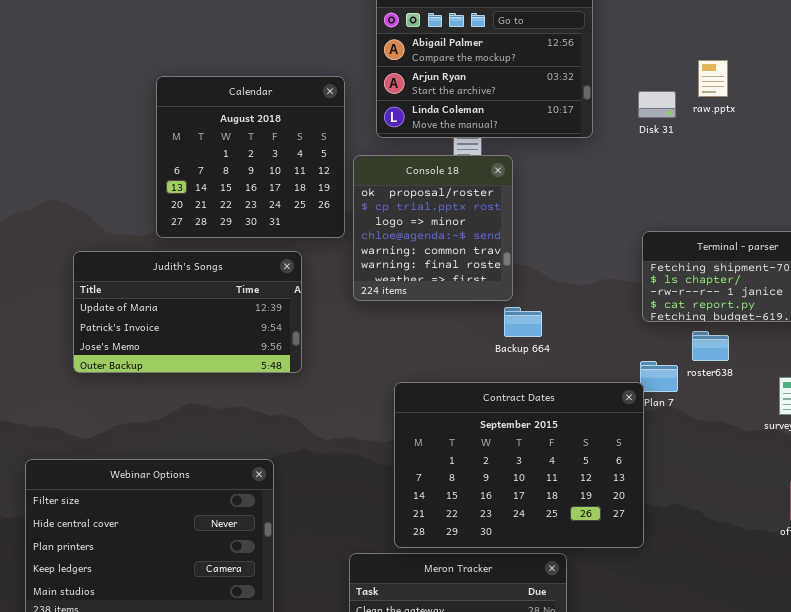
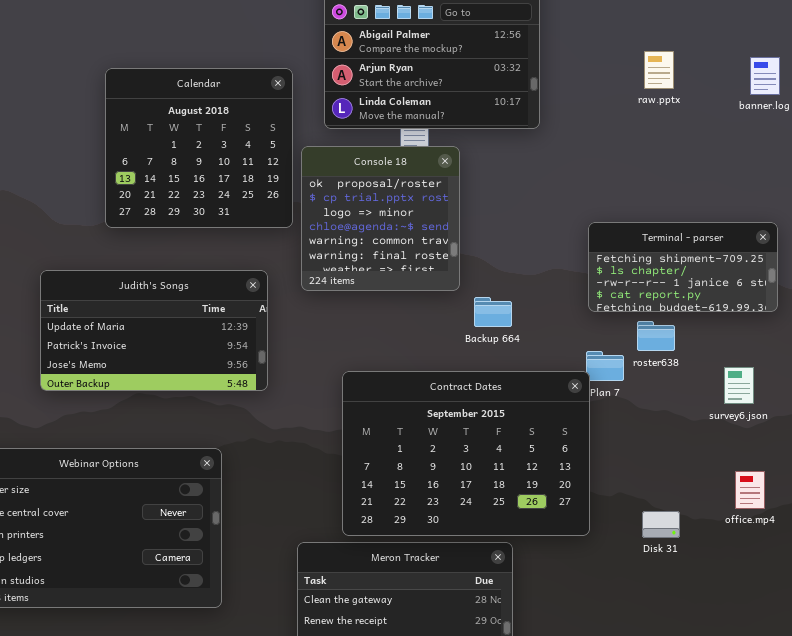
Disk 31: [638,91,676,118] -> [642,511,680,538], moved
Judith's Songs: [73,251,302,373] -> [40,270,268,391], moved
Backup 664: [504,307,542,337] -> [474,297,512,327], moved

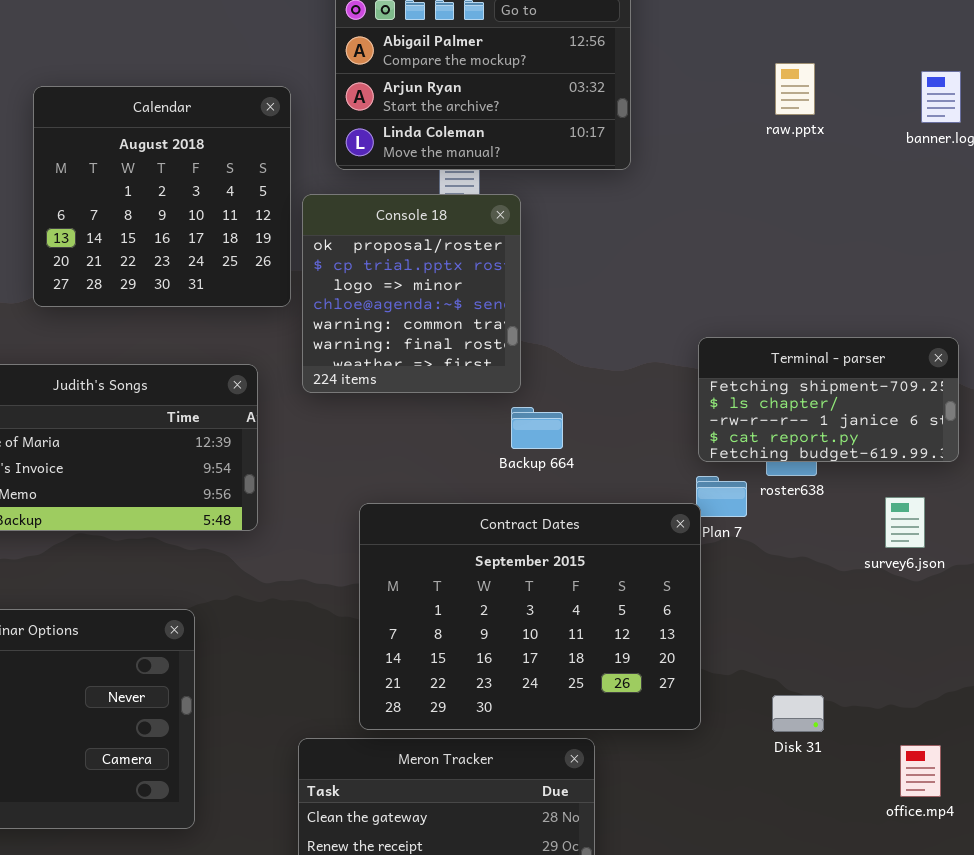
Terminal - parser: [588,222,778,312] -> [698,337,959,462], moved
Backup 664: [474,297,512,327] -> [511,407,563,449], moved
office.mp4: [735,471,765,509] -> [900,745,941,797], moved

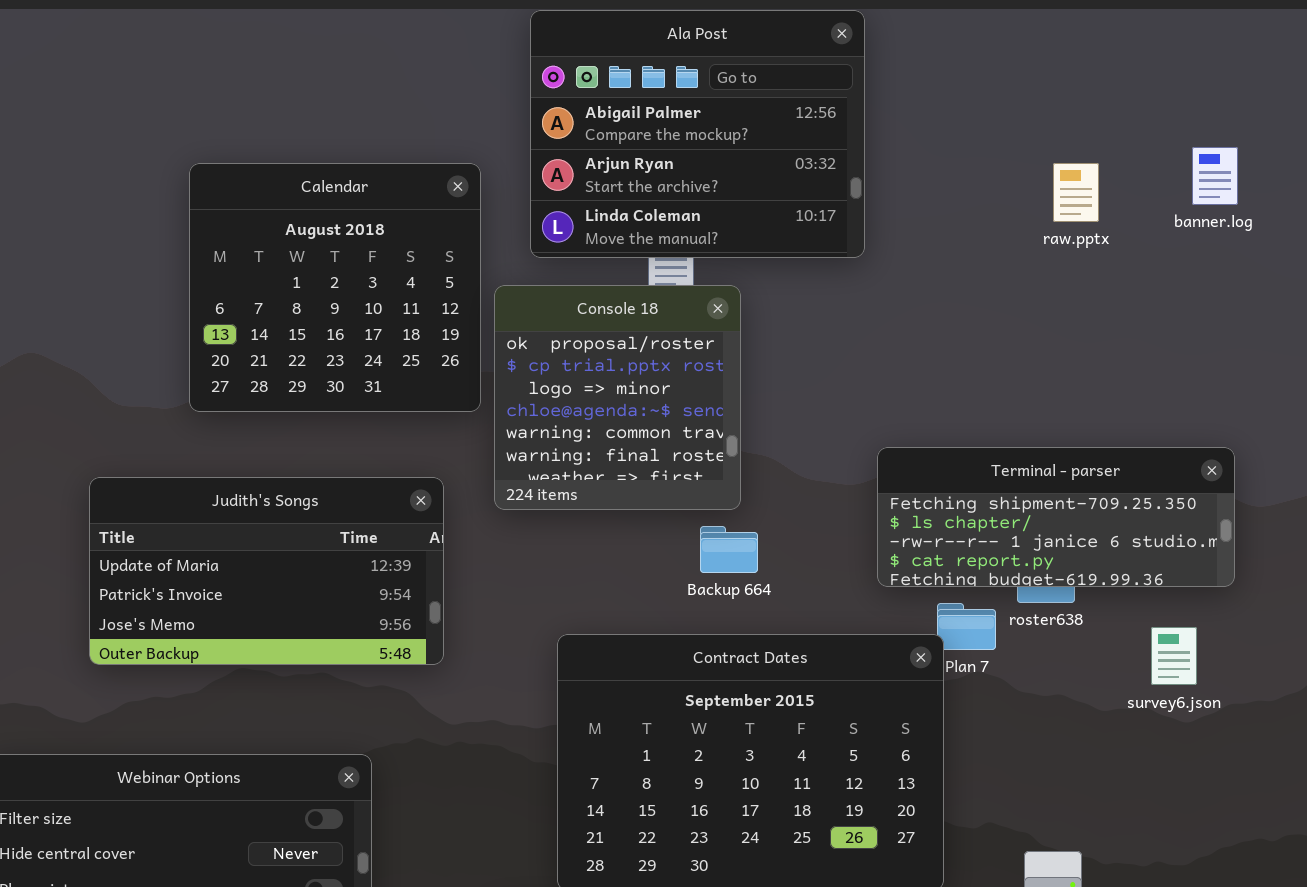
raw.pptx: [775,63,815,115] -> [1053,163,1099,222], moved
Terminal - parser: [698,337,959,462] -> [877,447,1235,587], resized
Backup 664: [511,407,563,449] -> [700,526,758,573], moved

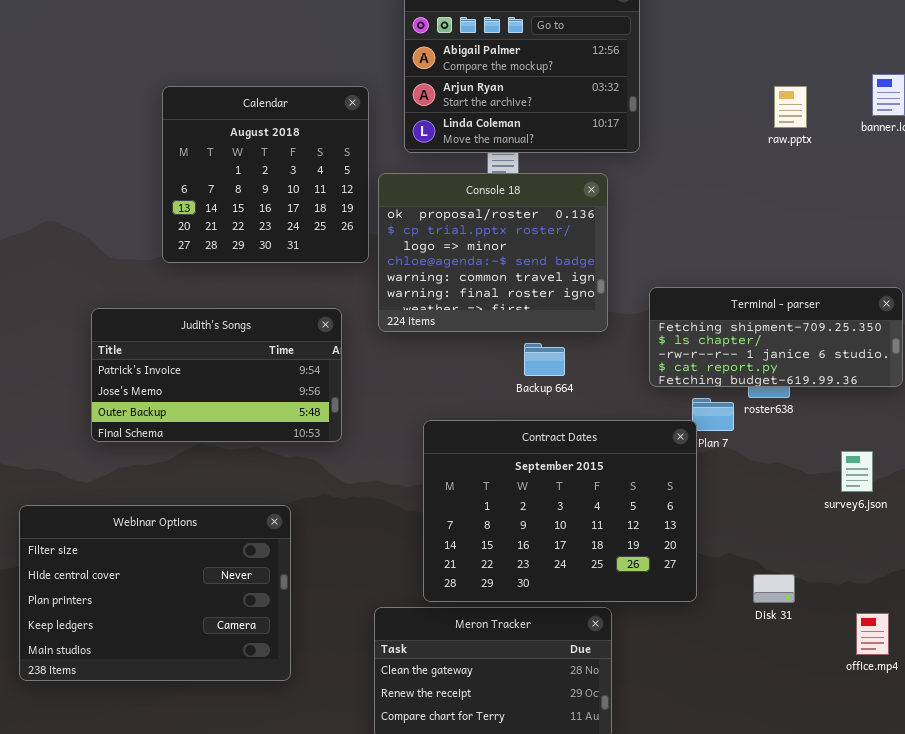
Console 18: [494,285,741,510] -> [378,173,608,332], resized
Judith's Songs: [89,477,444,665] -> [91,308,342,442], scrolled down 1 row
survey6.json: [1151,627,1197,685] -> [841,451,873,492], moved

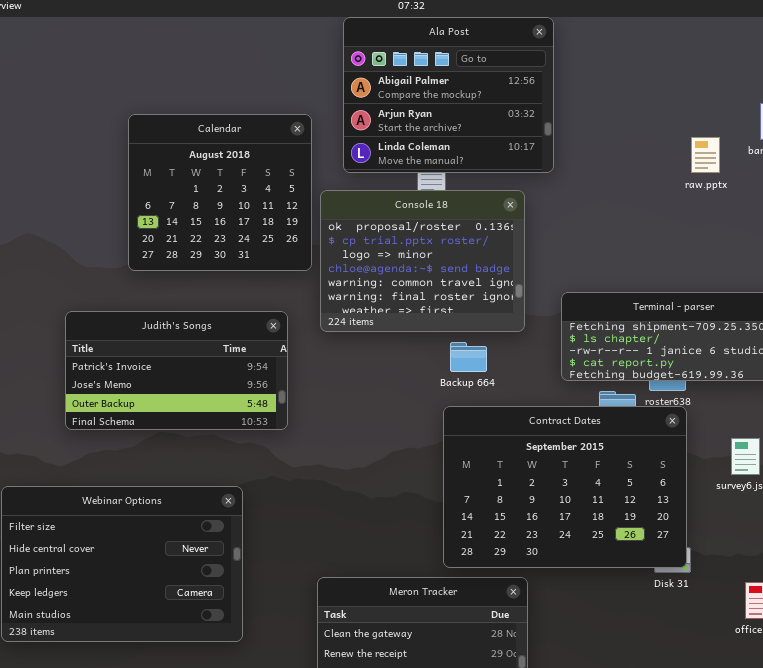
raw.pptx: [774,86,807,128] -> [691,137,720,173], moved
Contract Dates: [423,420,697,602] -> [443,406,687,568], moved

